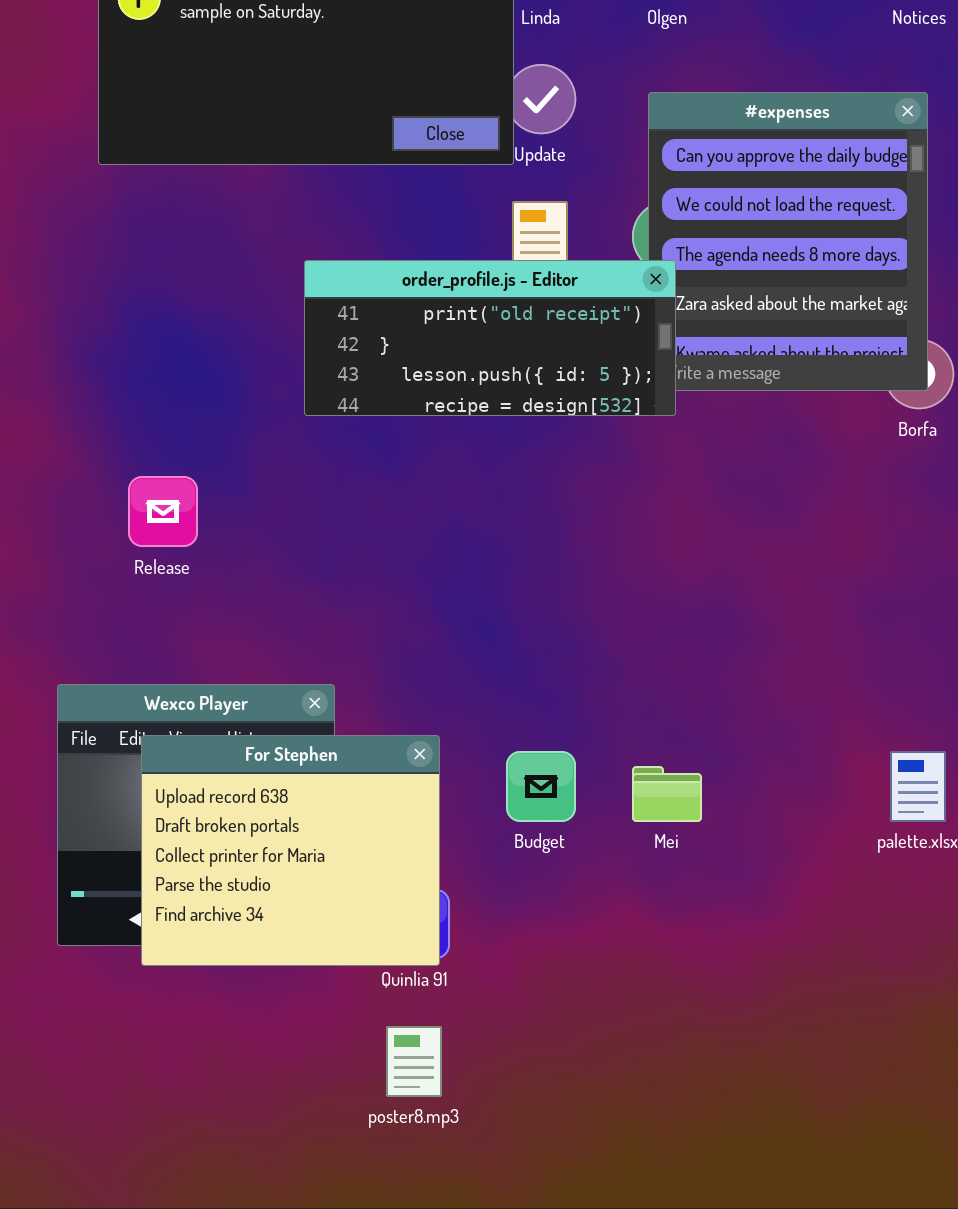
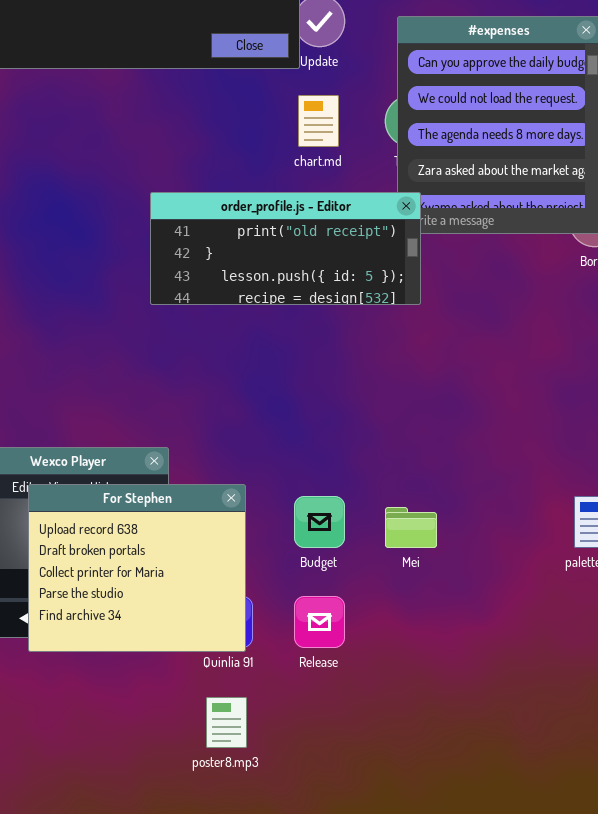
order_profile.js - Editor: [304,260,676,416] -> [150,192,421,305], moved
Release: [128,476,198,547] -> [294,596,345,648], moved

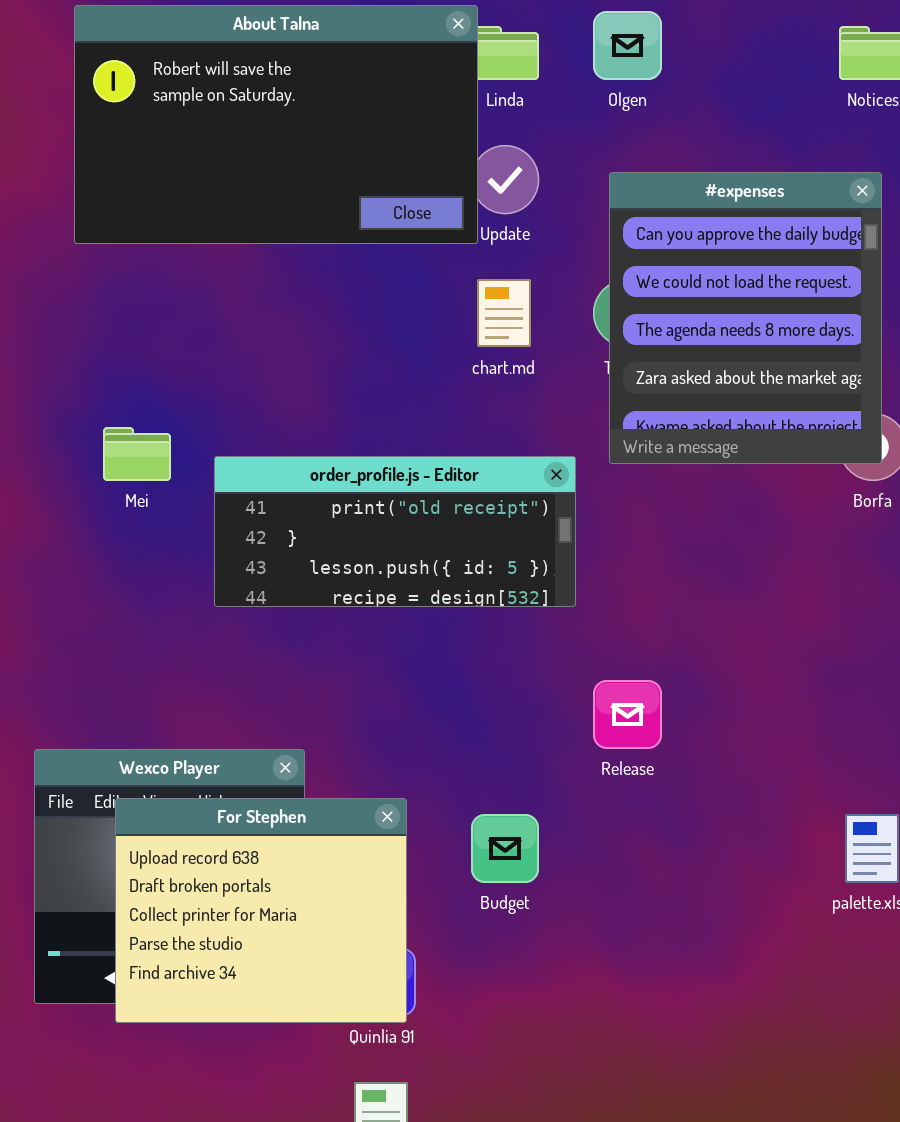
order_profile.js - Editor: [150,192,421,305] -> [214,456,576,607], moved
Mei: [385,507,437,548] -> [103,427,171,481], moved
Release: [294,596,345,648] -> [593,680,662,749], moved

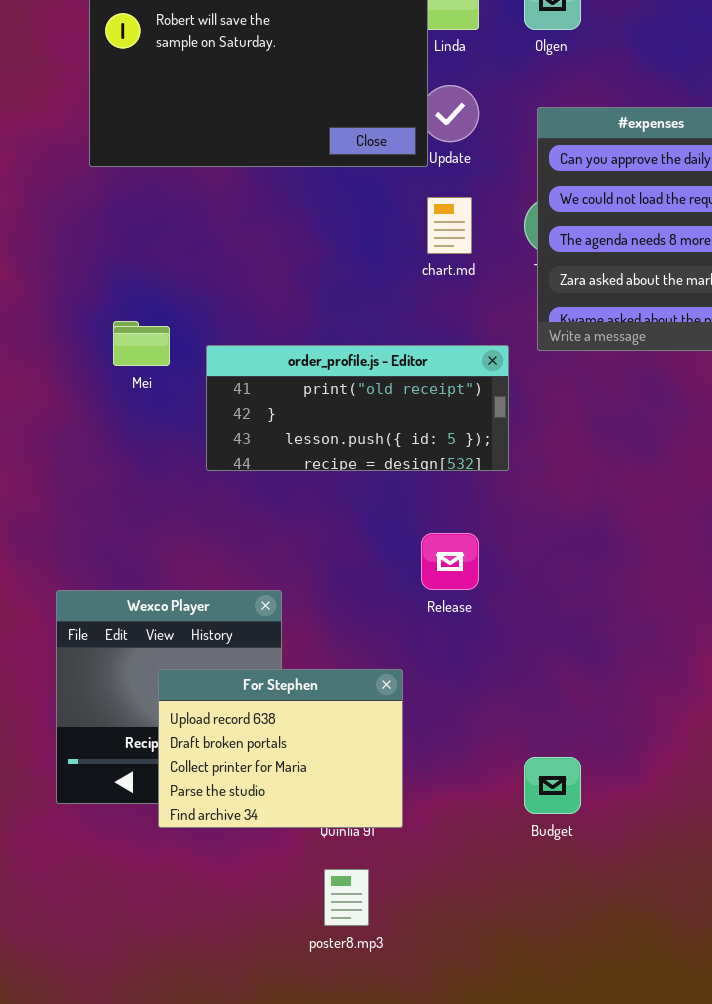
Release: [593,680,662,749] -> [421,533,479,590], moved
For Stephen: [115,798,407,1023] -> [158,669,403,828], moved, resized
Budget: [471,814,539,883] -> [524,757,581,814], moved

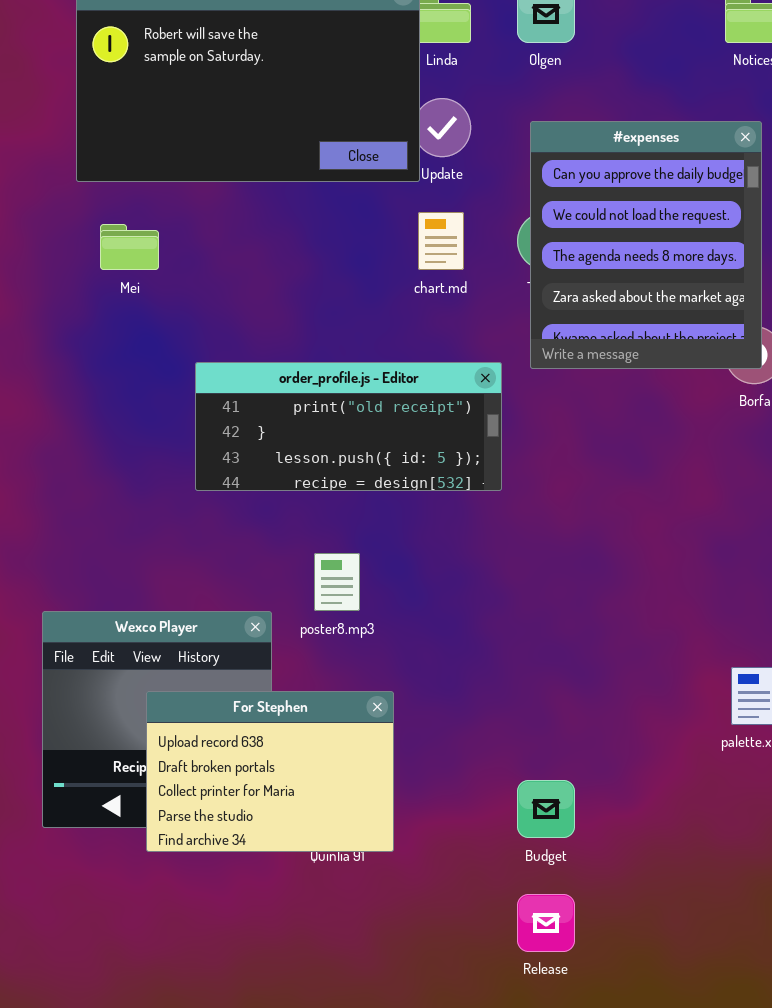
Mei: [113,321,170,366] -> [100,224,159,270], moved
Release: [421,533,479,590] -> [517,894,575,952], moved
poster8.mp3: [324,869,369,926] -> [314,553,360,611], moved

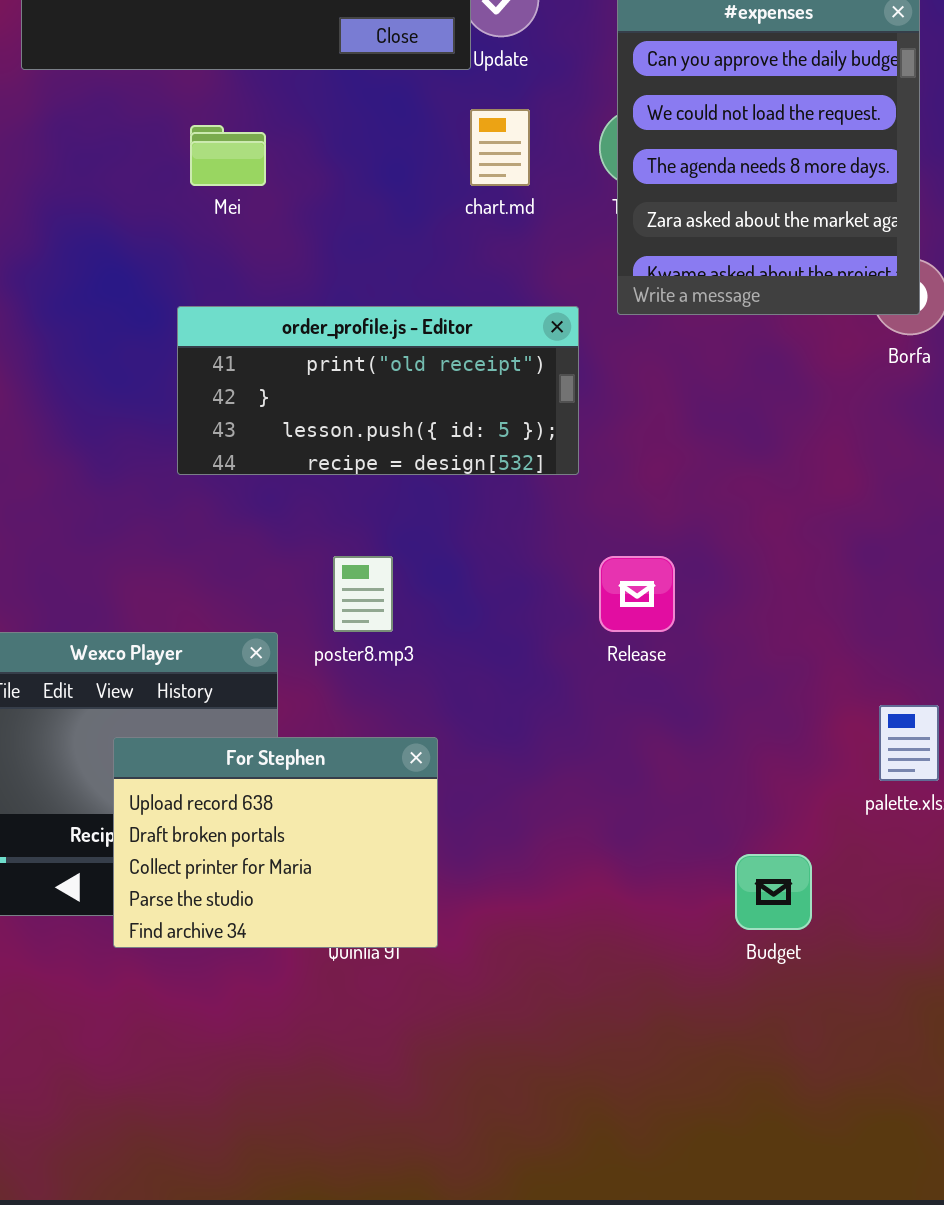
Mei: [100,224,159,270] -> [190,125,266,186], moved
Budget: [517,780,575,838] -> [735,854,812,930], moved
Release: [517,894,575,952] -> [599,556,675,632], moved

